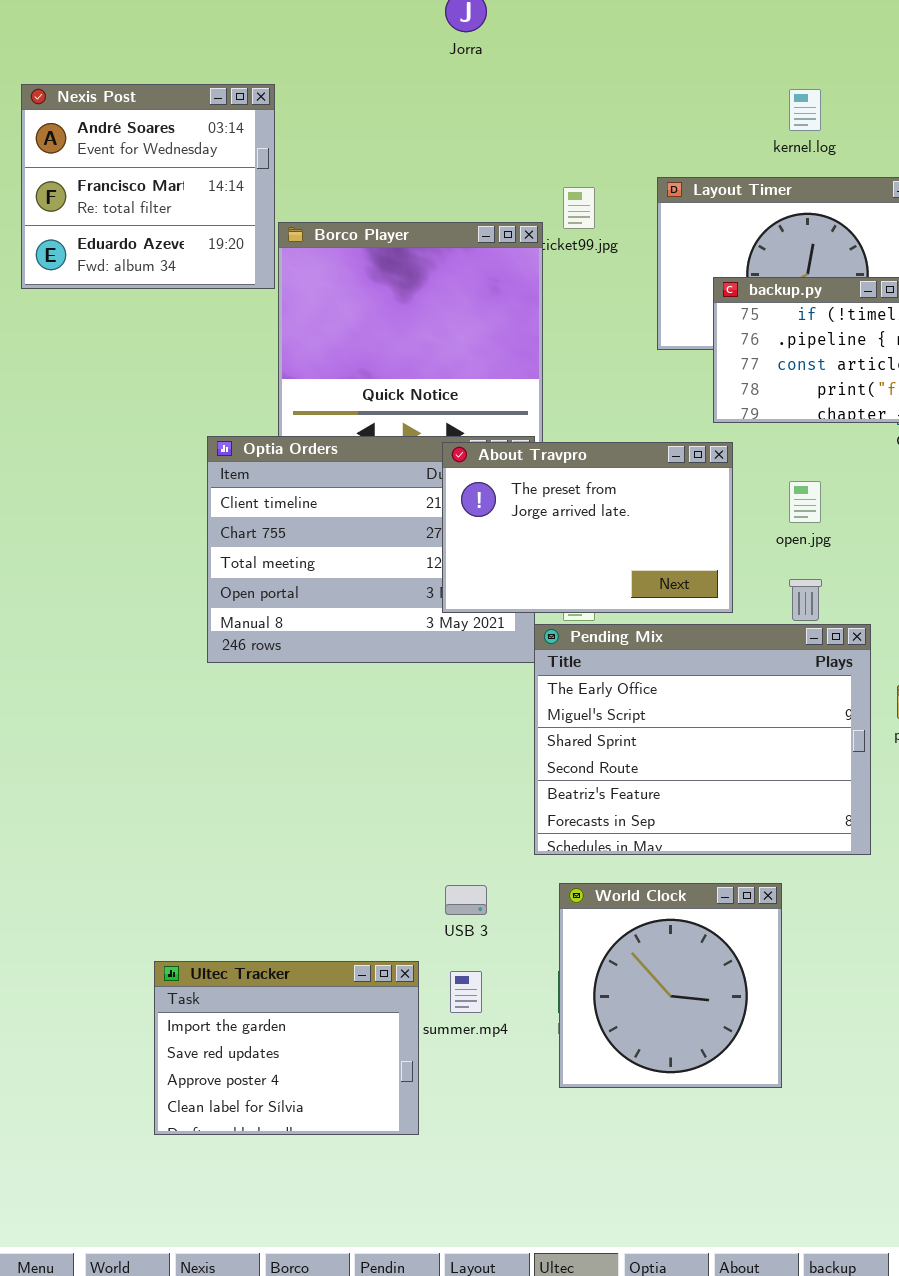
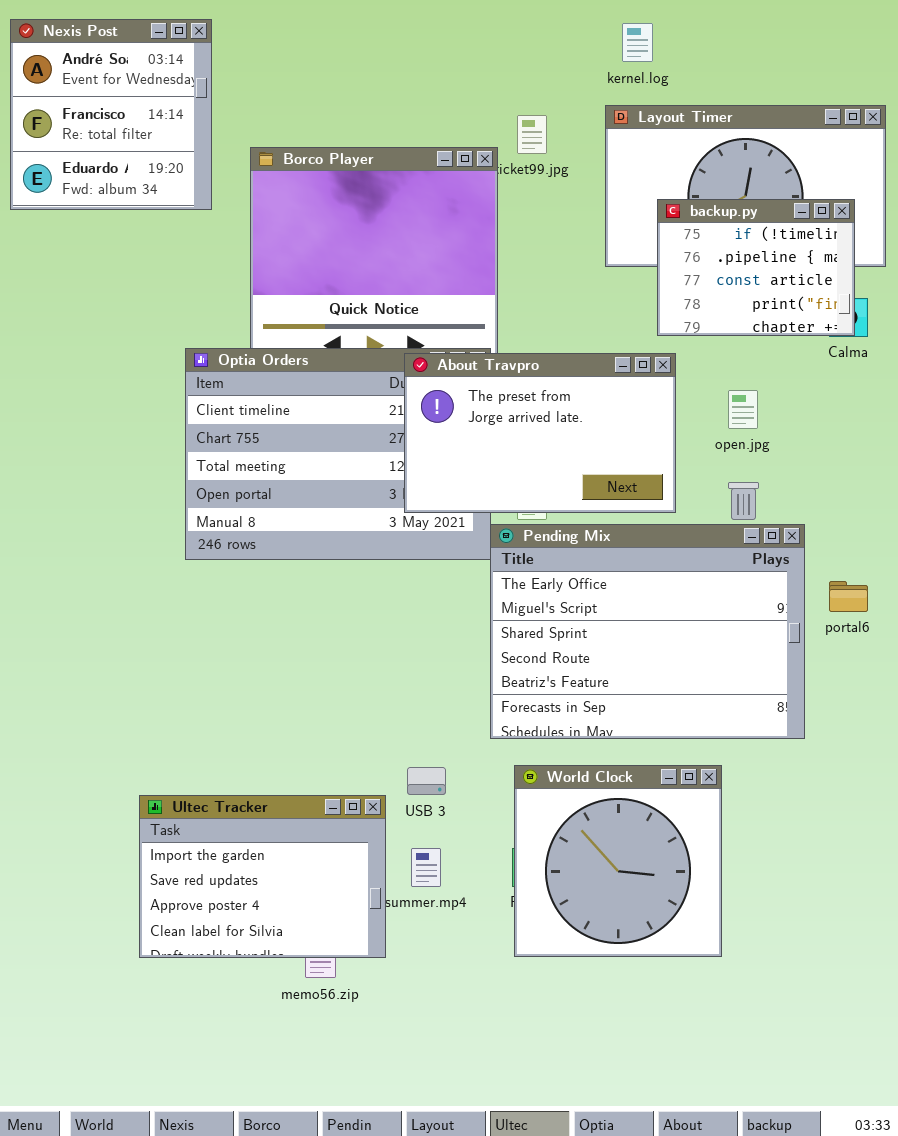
Nexis Post: [21,84,275,289] -> [10,19,212,210], resized
kernel.log: [789,89,821,131] -> [622,23,653,62], moved
Ultec Tracker: [154,961,419,1135] -> [139,795,386,958], moved

